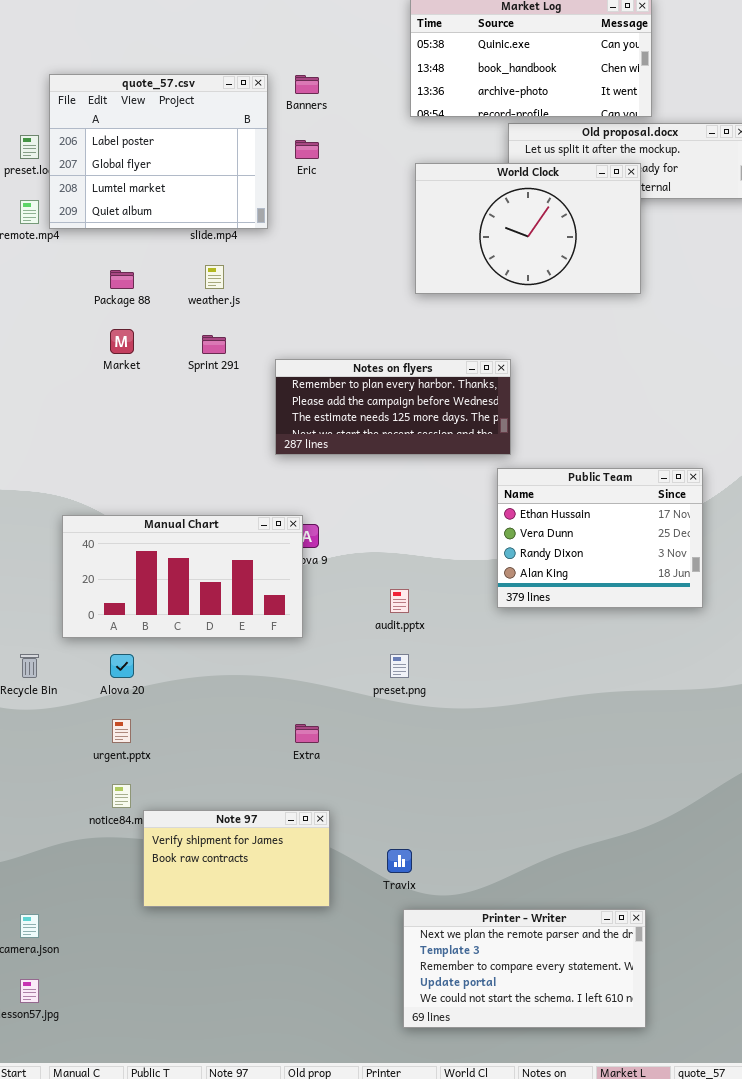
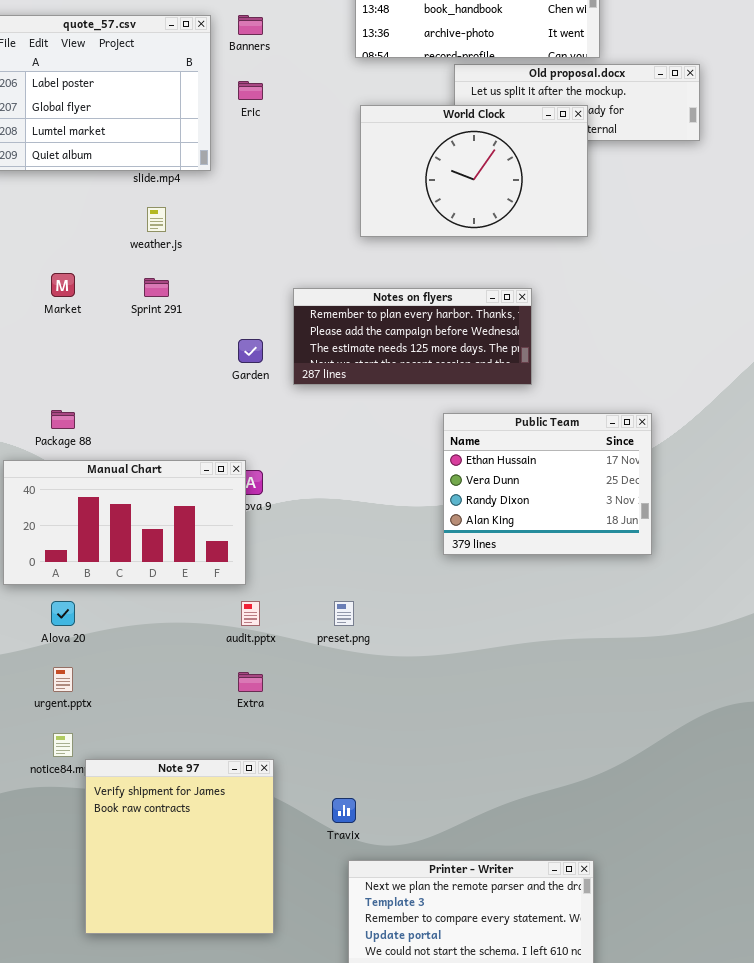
Package 88: [110,270,134,289] -> [51,410,75,429], moved
Notes on flyers: [275,359,511,455] -> [293,288,532,385], moved
audit.pptx: [390,589,409,613] -> [241,601,260,626], moved
Note 97: [143,810,330,907] -> [85,759,274,934], resized

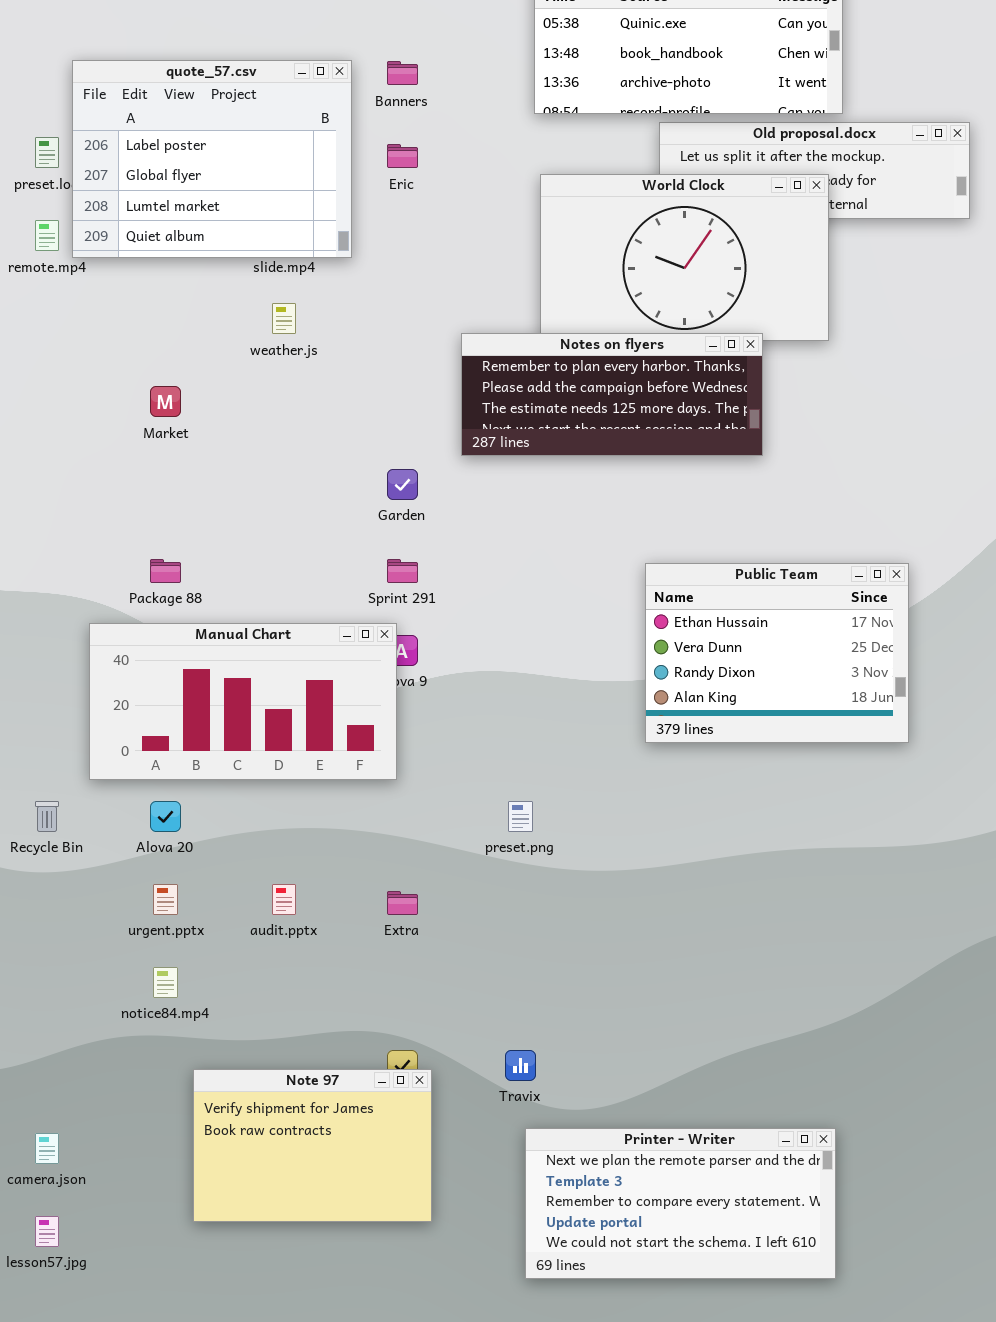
Sprint 291: [144,278,169,297] -> [387,559,418,583], moved
Notes on flyers: [293,288,532,385] -> [461,333,763,456], moved
audit.pptx: [241,601,260,626] -> [272,884,296,915], moved
Note 97: [85,759,274,934] -> [193,1069,432,1222], resized

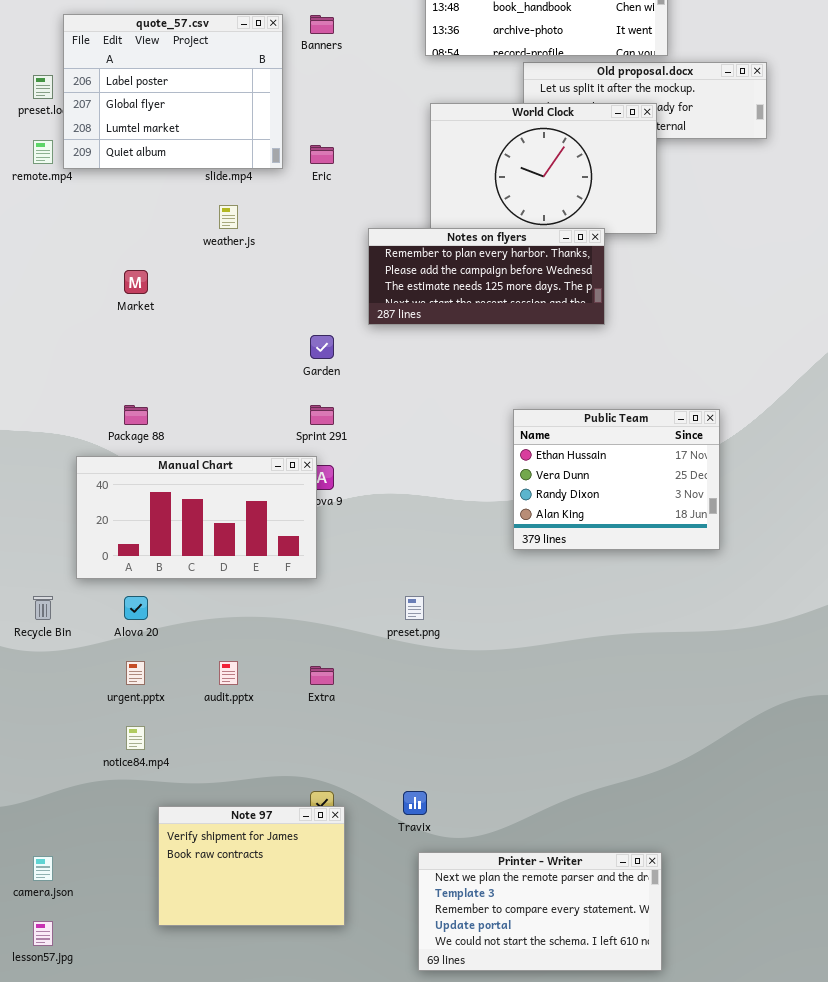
Eric: [387,144,418,168] -> [310,145,334,164], moved

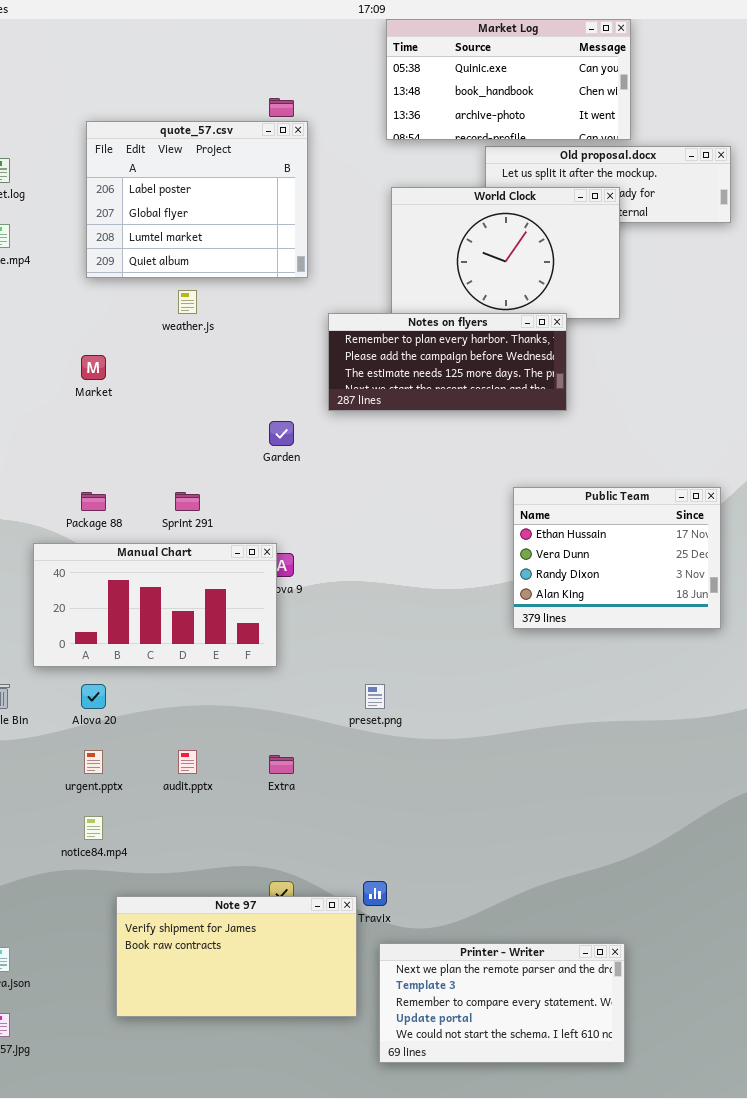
quote_57.csv: [63,14,283,169] -> [86,121,308,278], moved
Sprint 291: [310,405,334,425] -> [175,492,200,511], moved
Public Team: [513,409,720,550] -> [513,487,721,629], moved
Note 97: [158,806,345,926] -> [116,896,357,1017], resized

